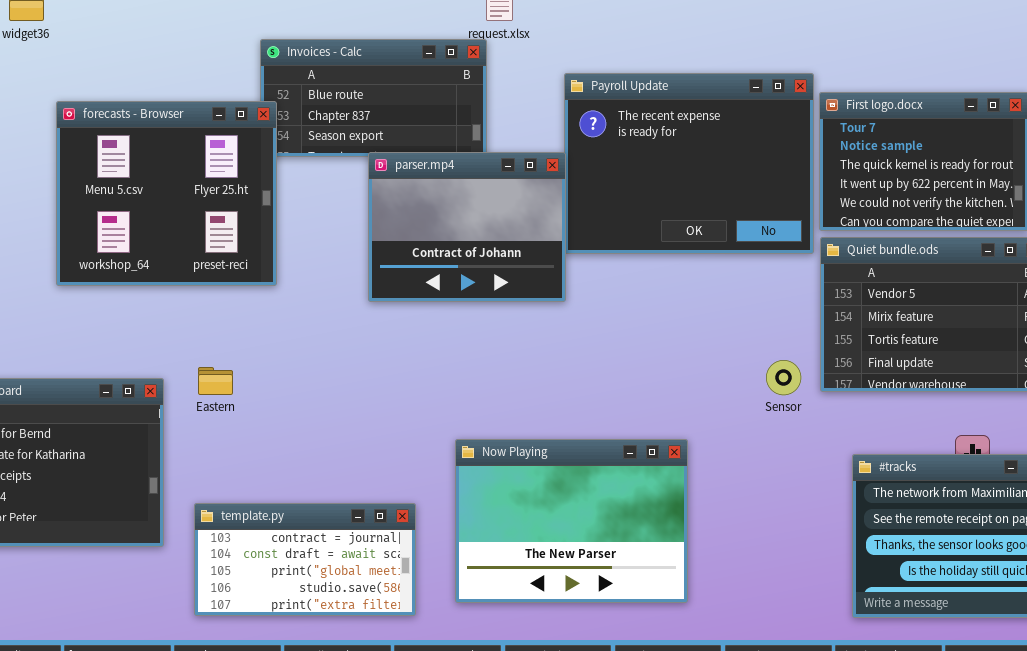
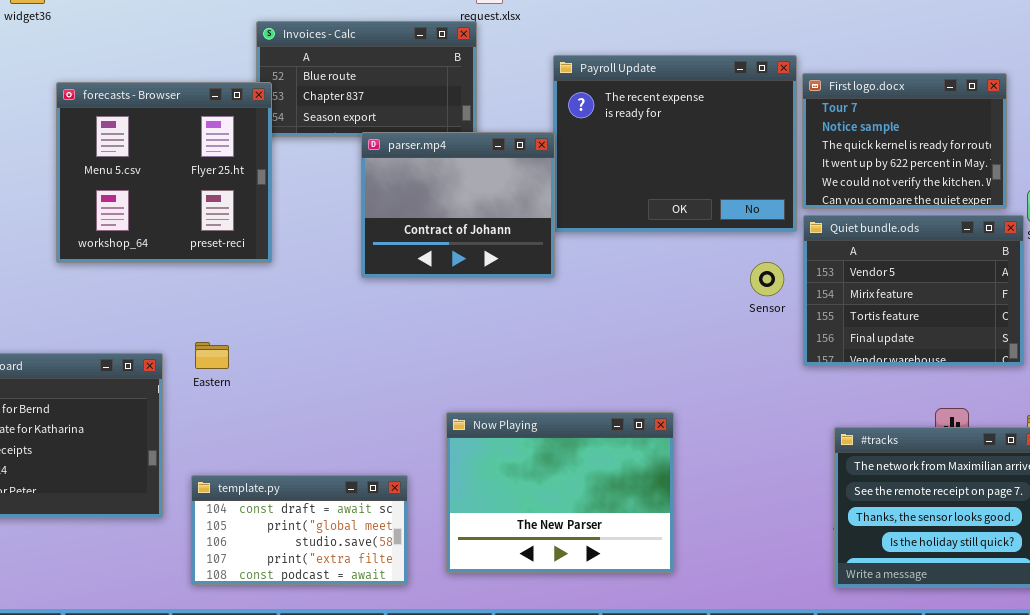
Sensor: [766,360,801,395] -> [750,262,784,296], moved
template.py: [194,503,416,616] -> [191,475,408,585], scrolled down 1 row

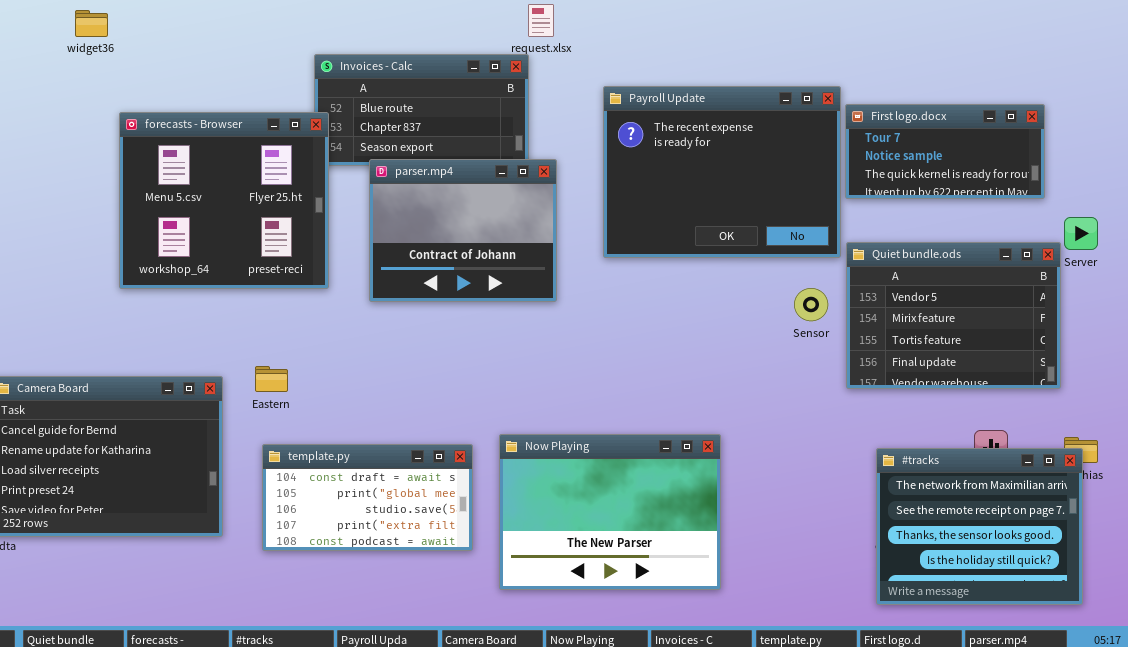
First logo.docx: [802,73,1007,209] -> [845,104,1045,199], resized
parser.mp4: [361,132,555,278] -> [369,159,557,302], moved
template.py: [191,475,408,585] -> [262,444,473,551], moved

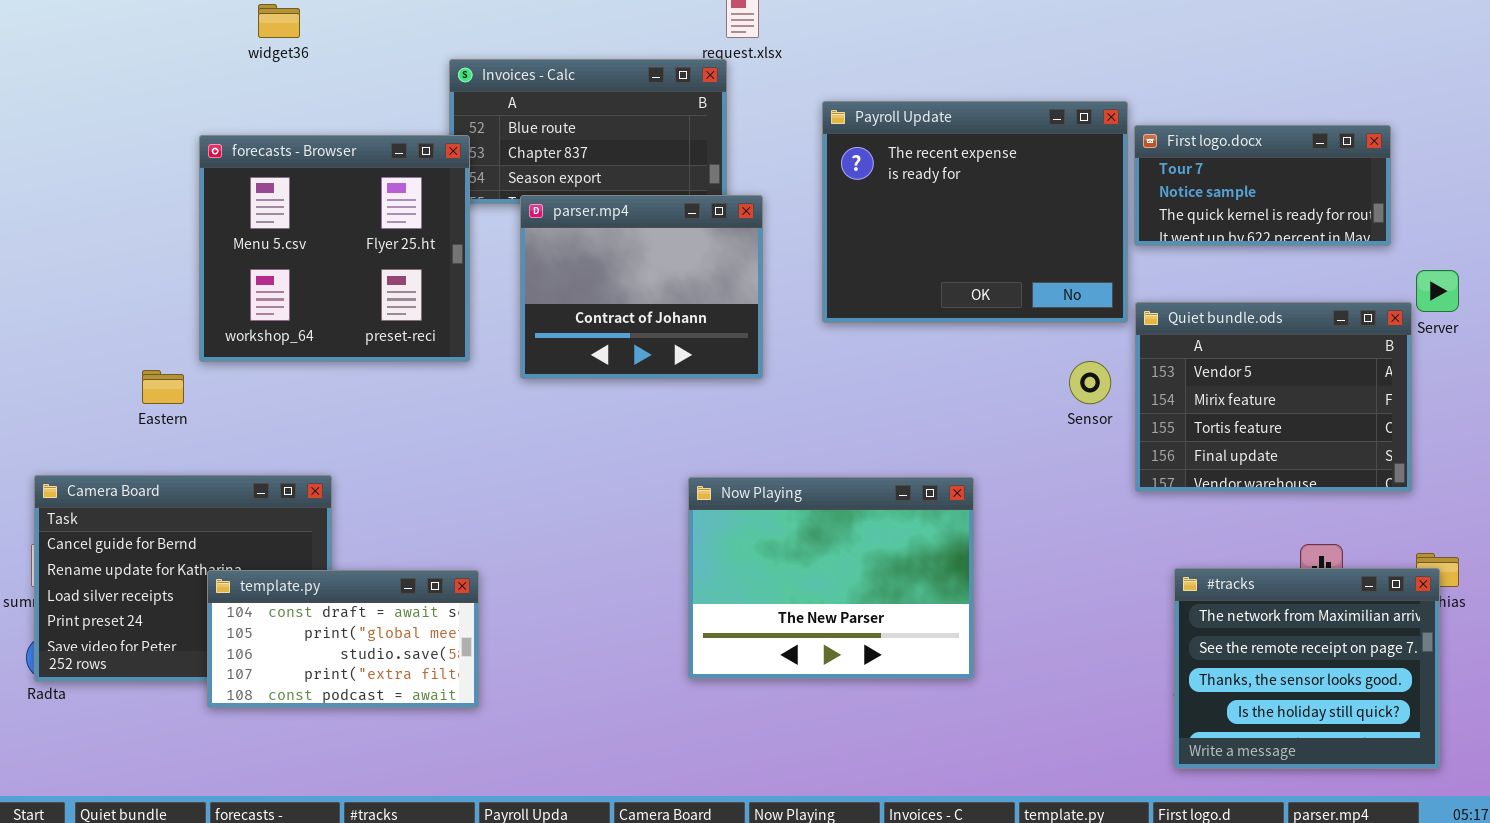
widget36: [75,10,108,37] -> [258,4,300,38], moved
Eastern: [255,366,288,392] -> [142,370,184,404], moved
Now Playing: [499,434,721,590] -> [688,477,974,679], moved
template.py: [262,444,473,551] -> [207,570,479,708], moved

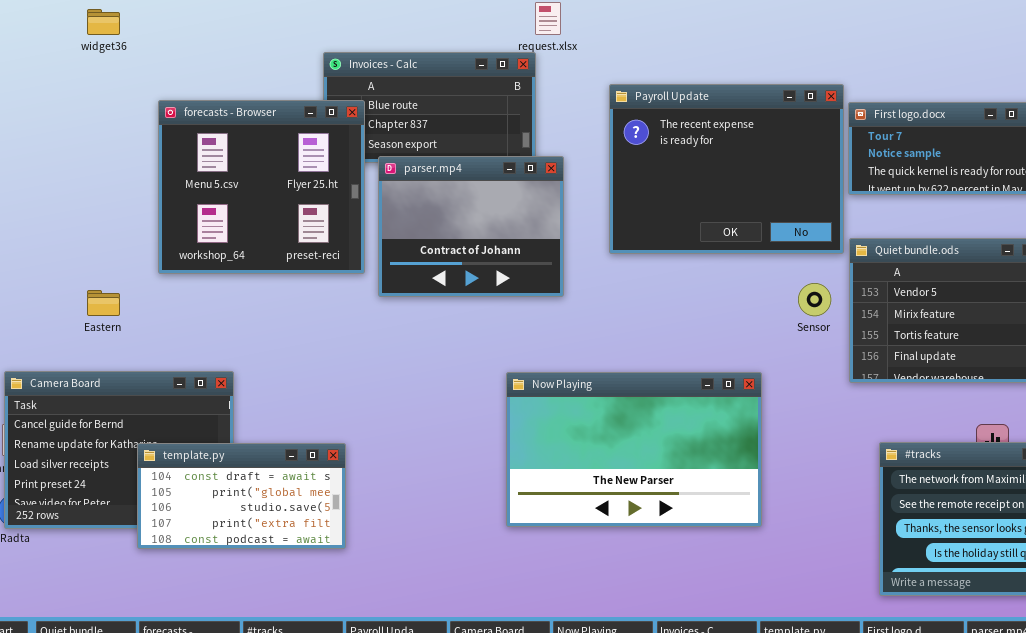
widget36: [258,4,300,38] -> [87,9,120,35], moved
forecasts - Browser: [199,135,470,362] -> [158,100,365,274], moved
Now Playing: [688,477,974,679] -> [506,372,762,527], resized

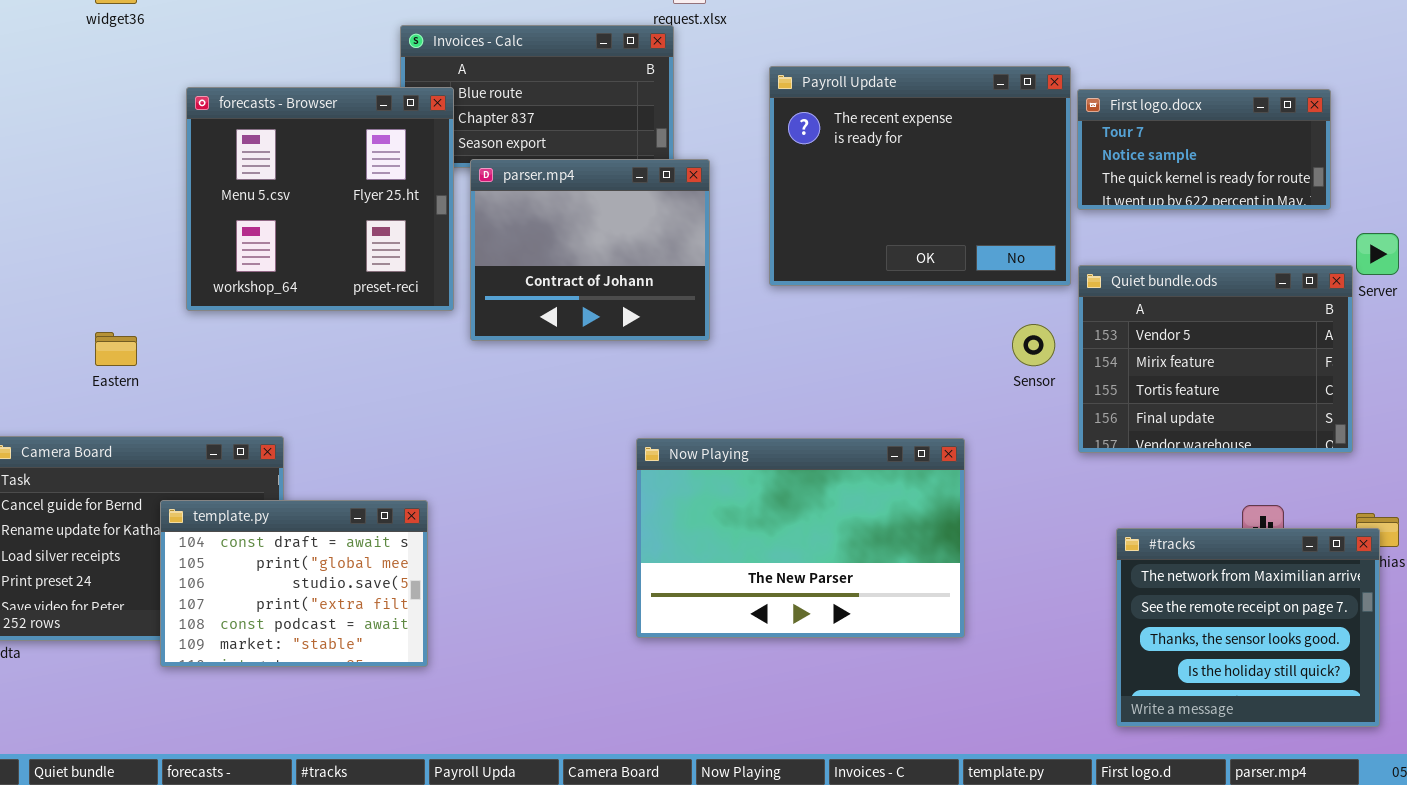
template.py: [137,443,346,549] -> [160,500,428,667], resized

